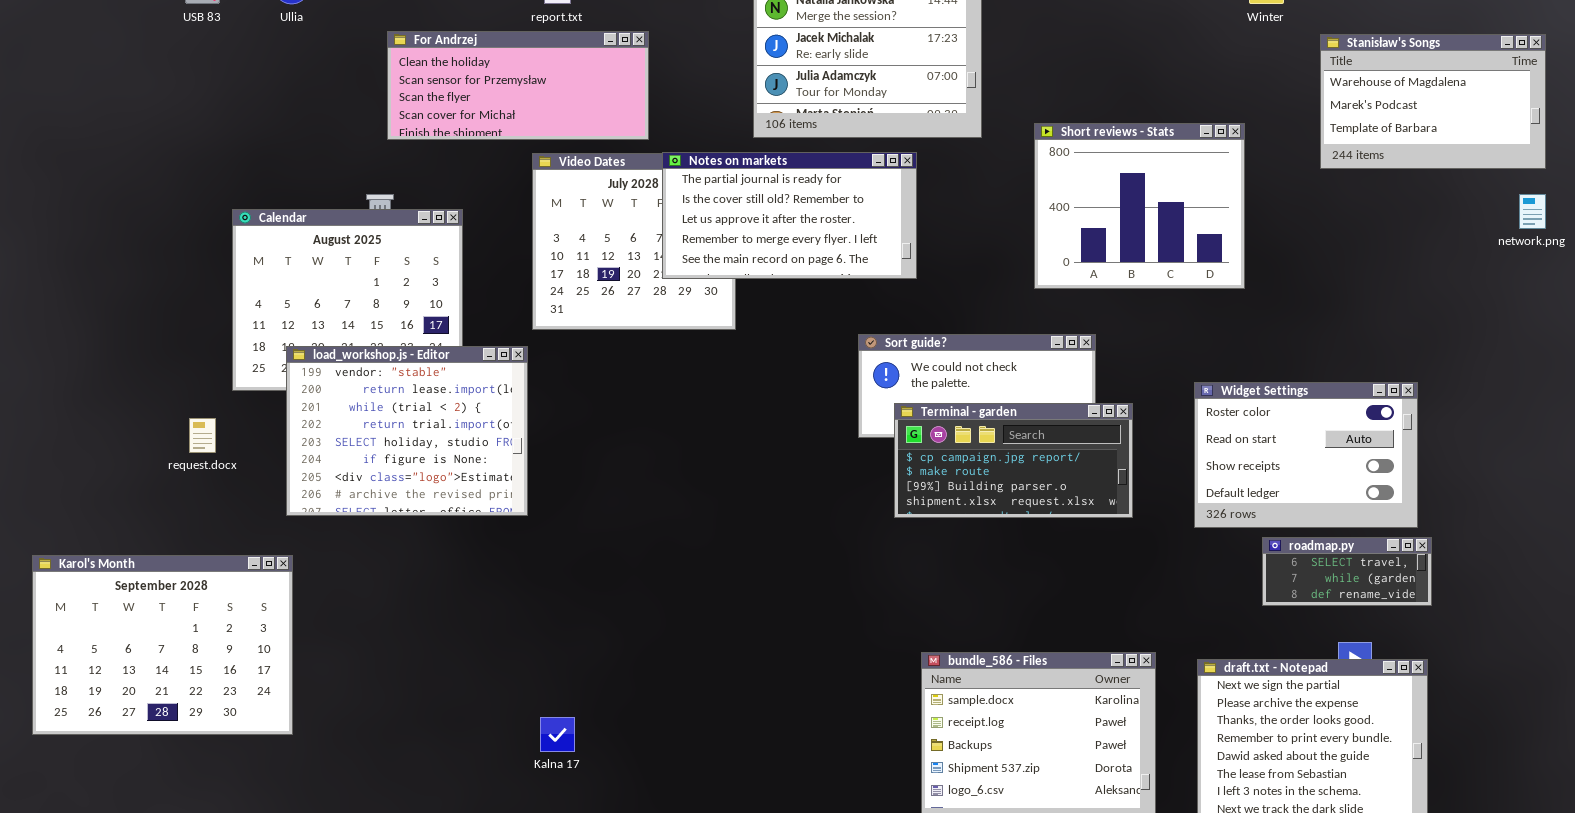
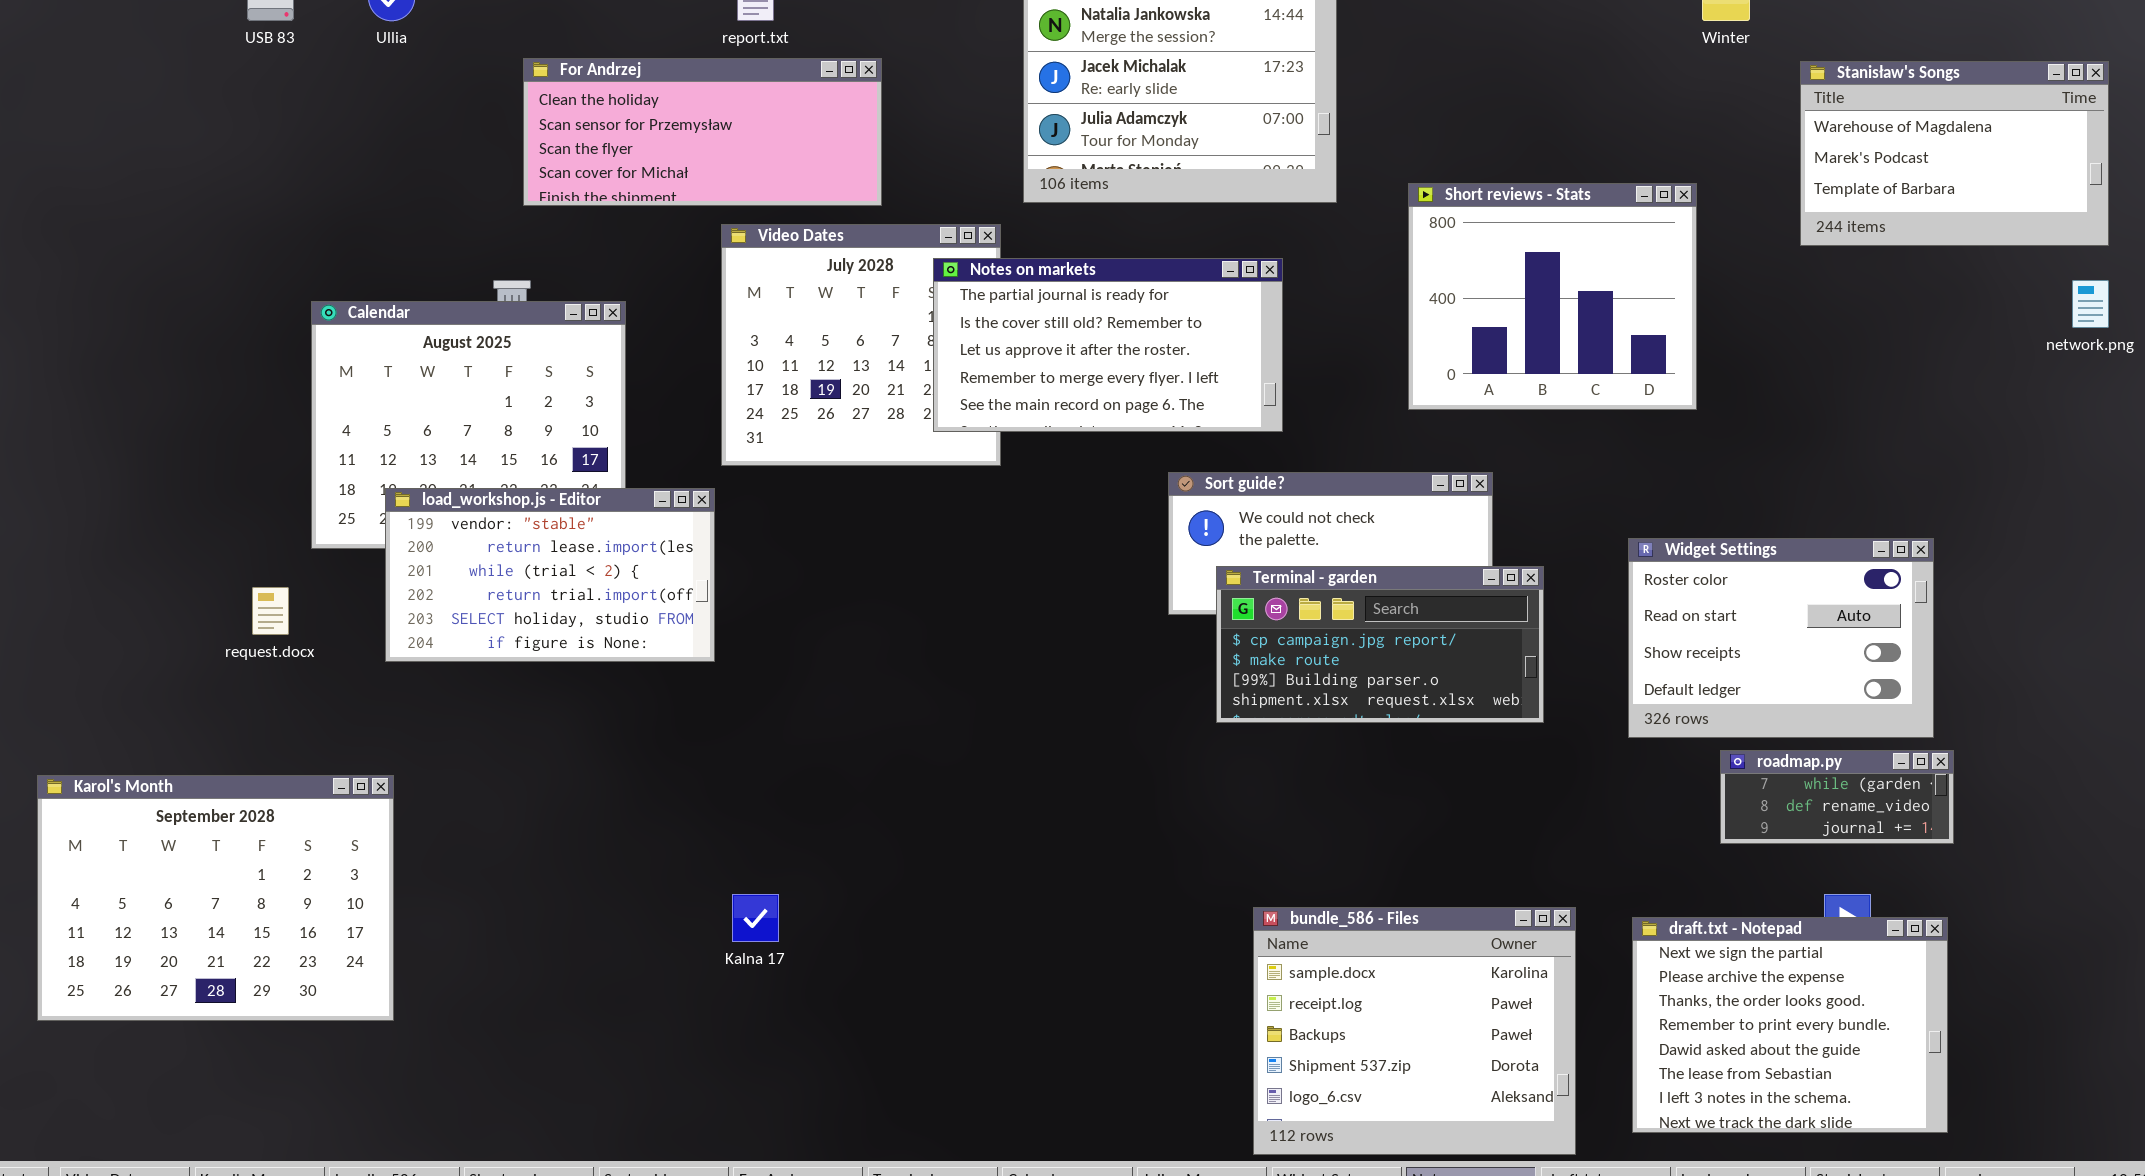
Notes on markets: [662,152,917,279] -> [933,258,1283,432], moved
load_workshop.js - Editor: [286,346,528,516] -> [385,488,715,662], resized
roadmap.py: [1262,537,1432,606] -> [1720,750,1954,844], scrolled down 1 row
Kalna 17: [540,717,575,752] -> [732,894,779,942], moved

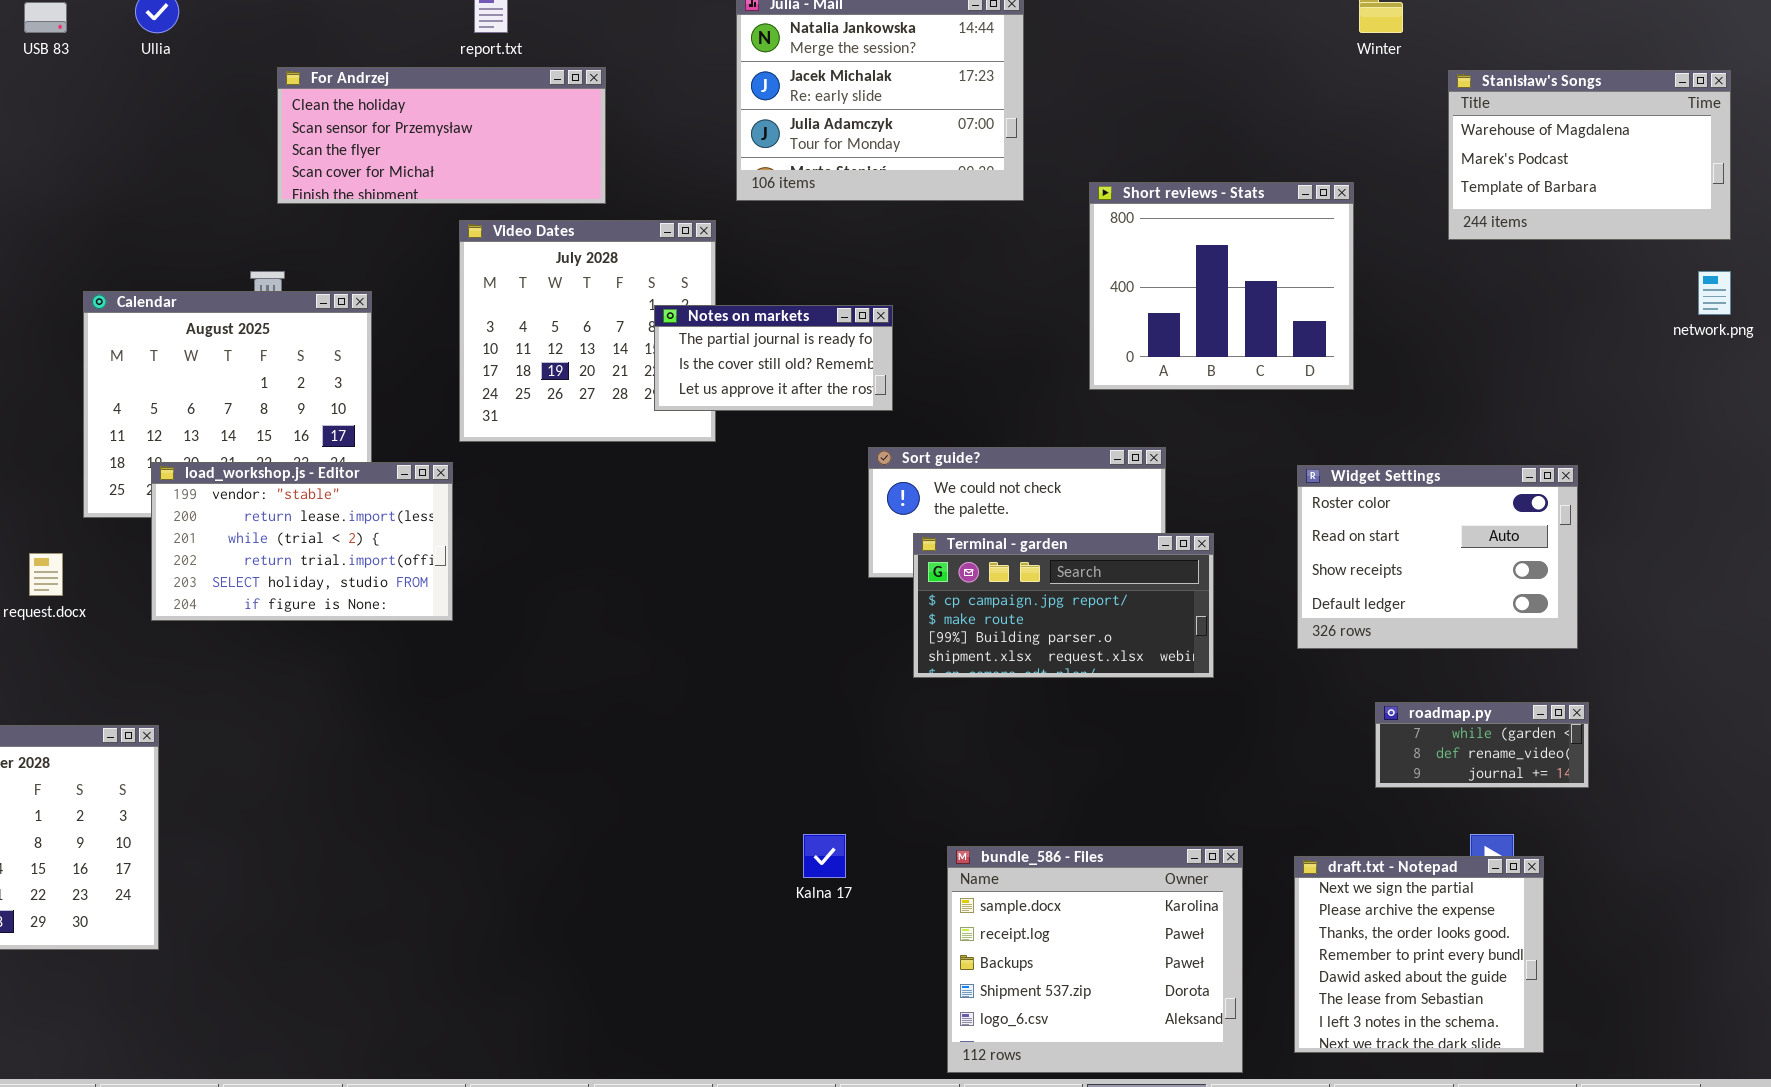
Notes on markets: [933,258,1283,432] -> [654,305,893,411], resized
Widget Settings: [1628,538,1934,738] -> [1297,465,1578,649], moved
Kalna 17: [732,894,779,942] -> [803,834,846,878], moved
draft.txt - Notepad: [1632,917,1948,1133] -> [1294,856,1544,1053], resized

